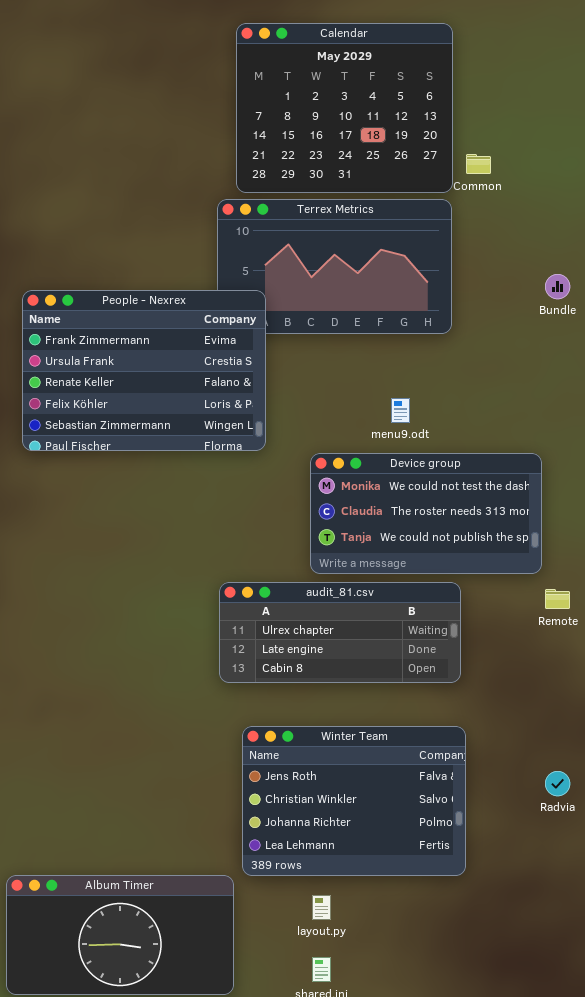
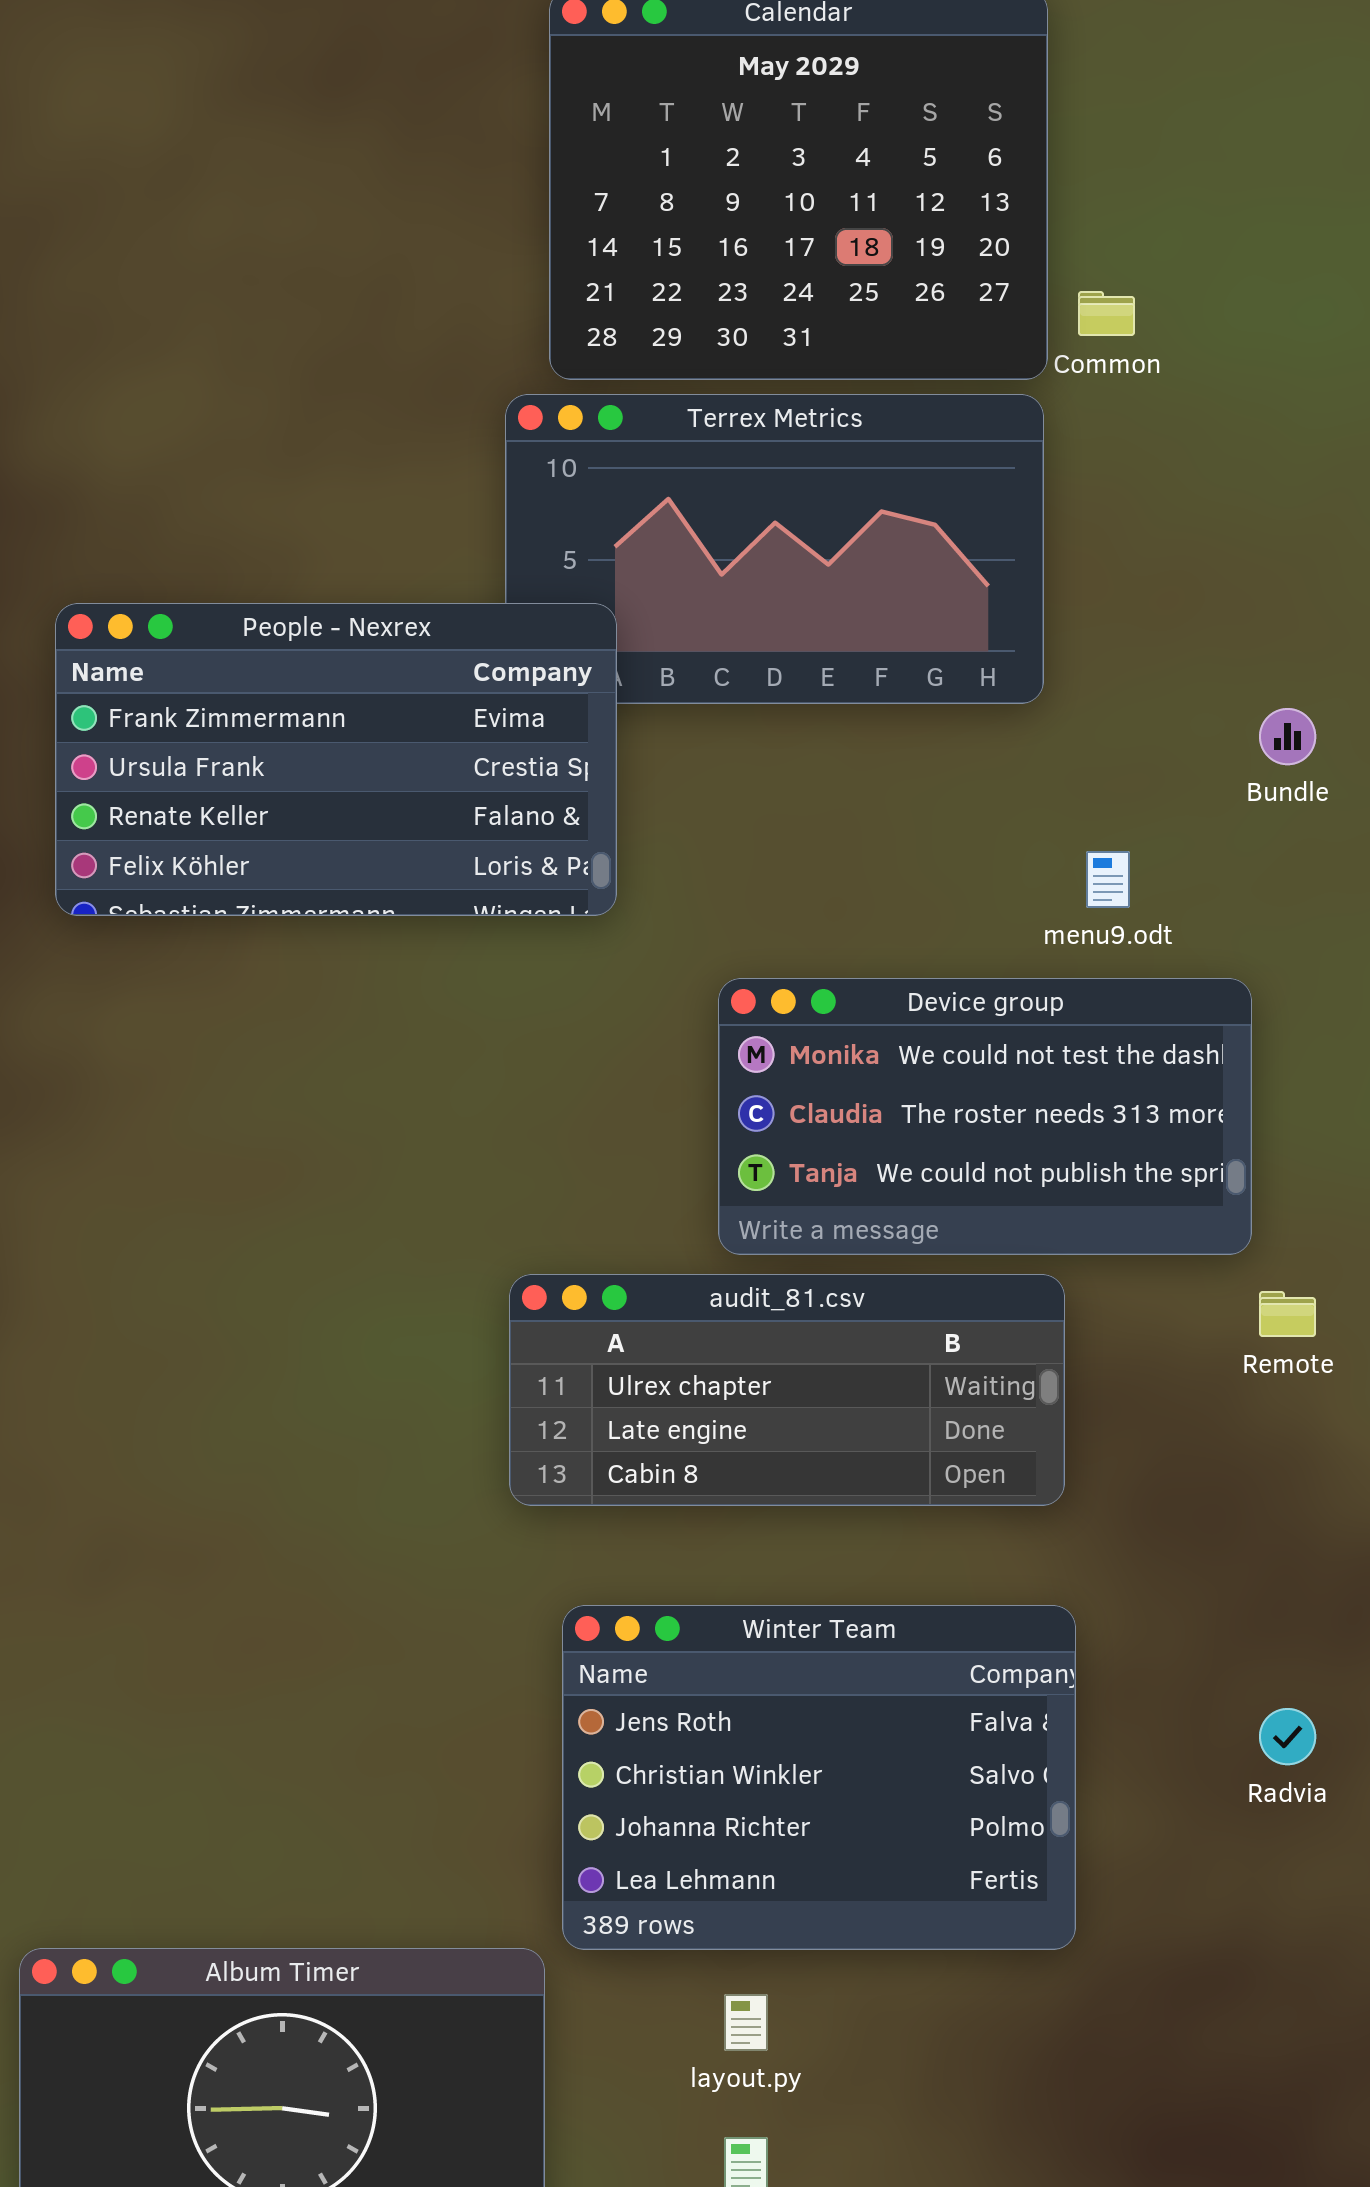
Bundle: [545,274,570,299] -> [1259,708,1316,765], moved
People - Nexrex: [22,290,266,451] -> [55,603,617,916], resized
menu9.odt: [391,398,410,423] -> [1086,851,1130,908], moved

